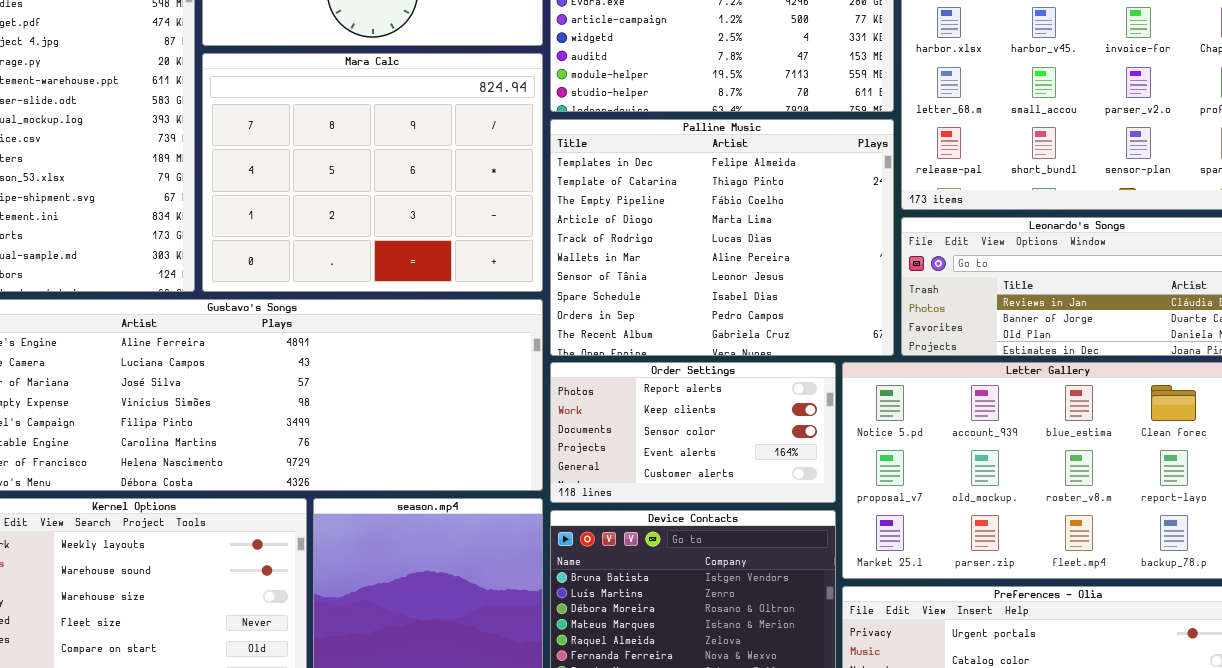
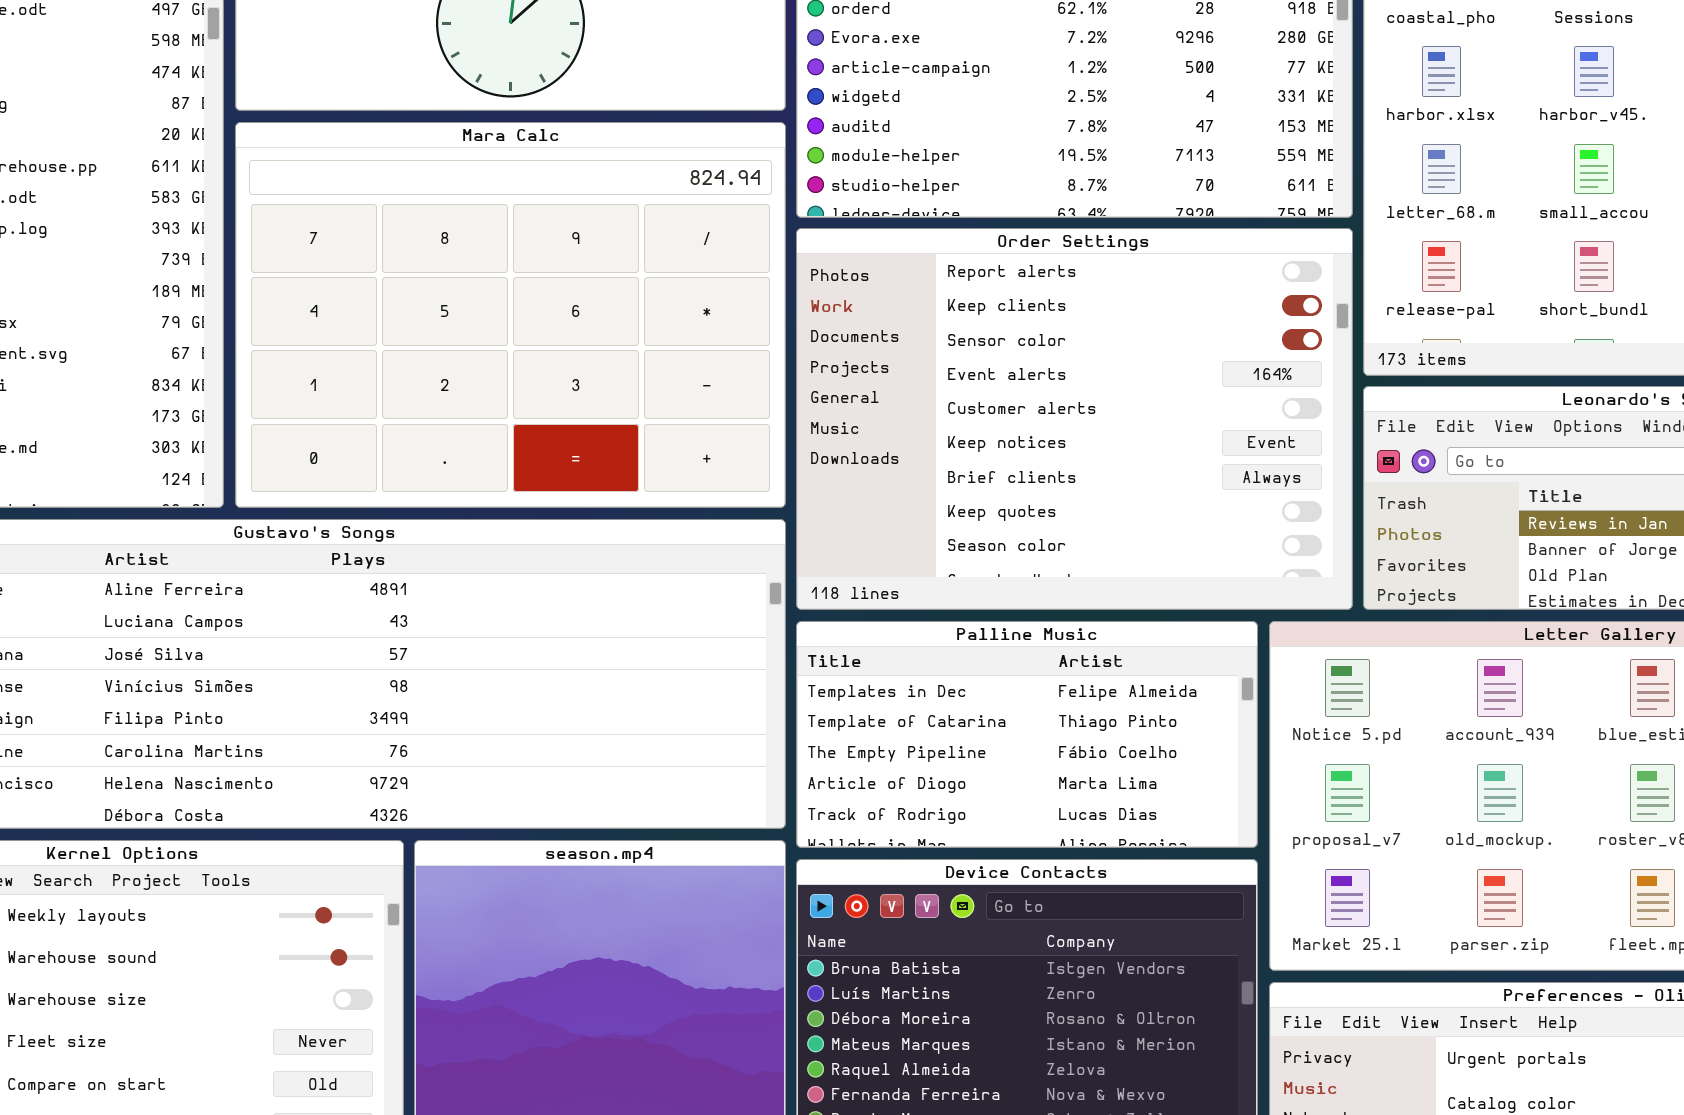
Palline Music: [550,119,894,356] -> [796,621,1258,848], moved, resized
Order Settings: [550,362,836,503] -> [796,228,1353,610], moved, resized

